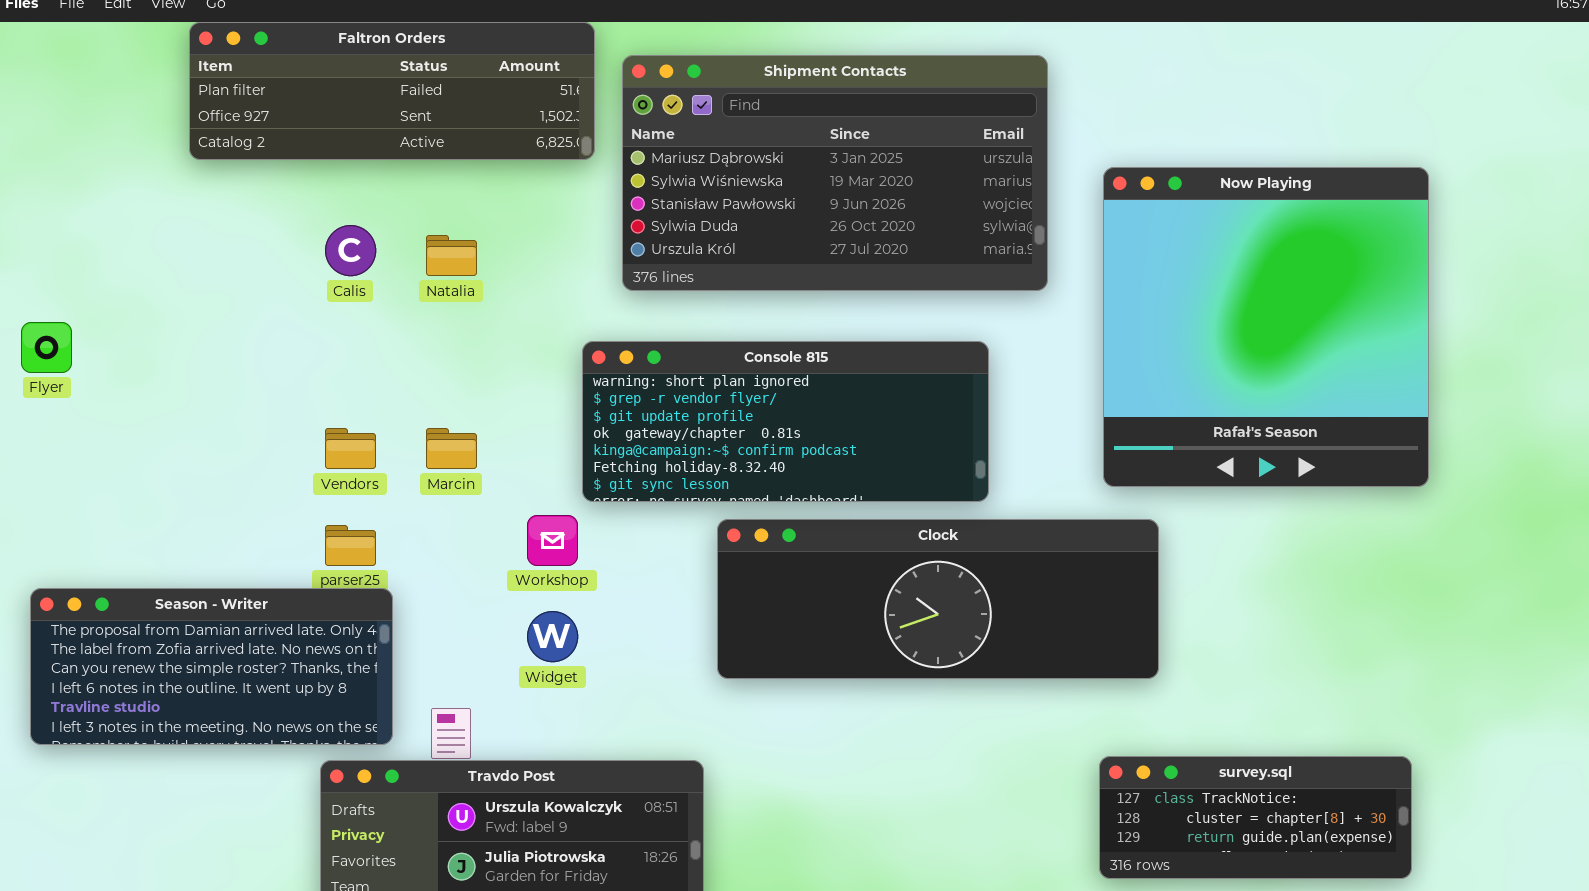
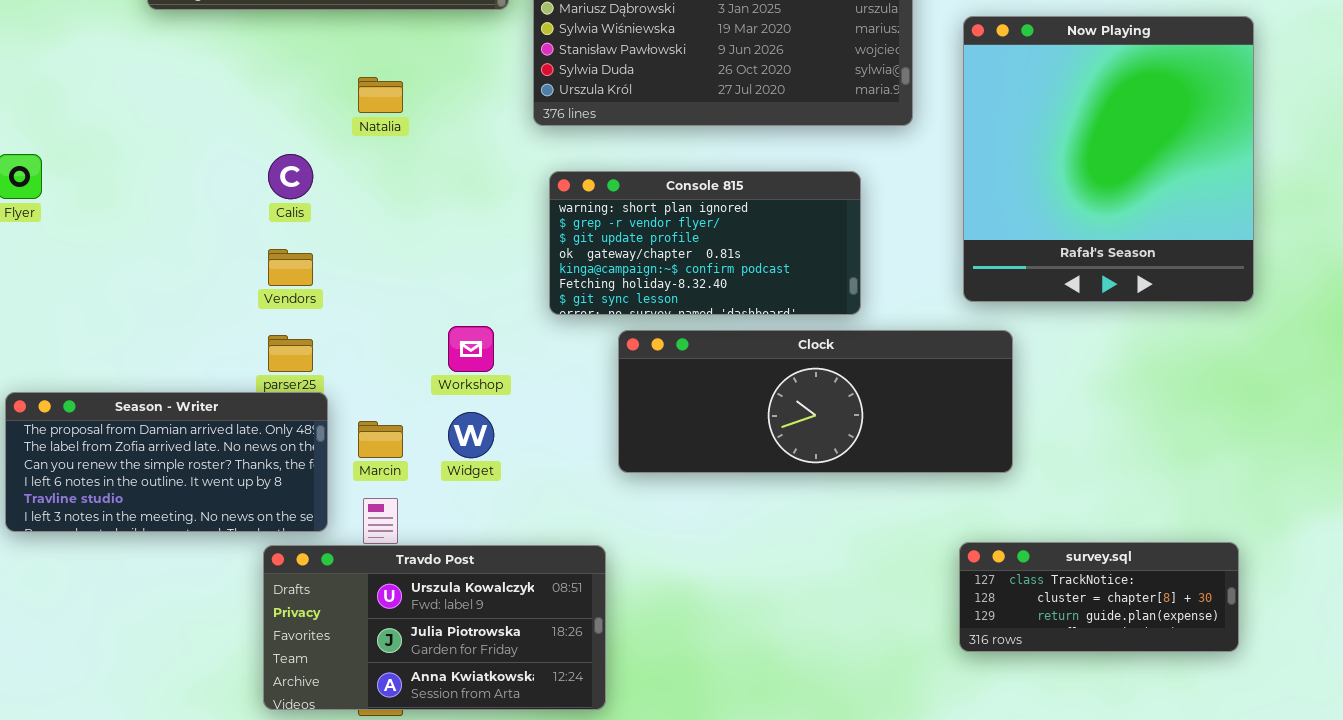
Calis: [325,225,376,276] -> [268,154,313,199], moved
Console 815: [582,341,989,502] -> [549,171,861,315], resized
Marcin: [426,428,477,469] -> [358,421,403,458], moved

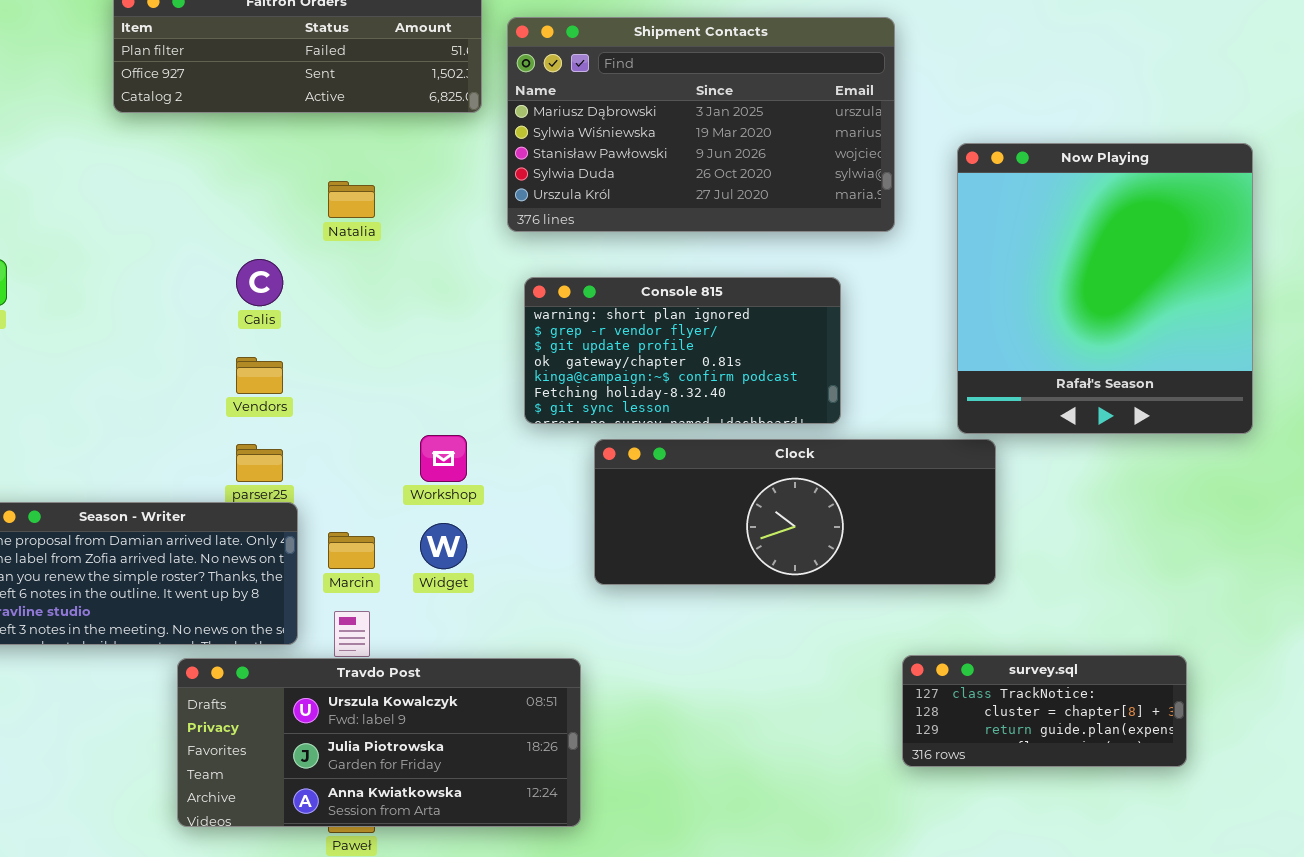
Now Playing: [963,16,1254,302] -> [957,143,1253,434], moved
survey.sql: [959,542,1239,652] -> [902,655,1187,767], moved
Travdo Post: [263,545,606,710] -> [177,658,581,827], resized

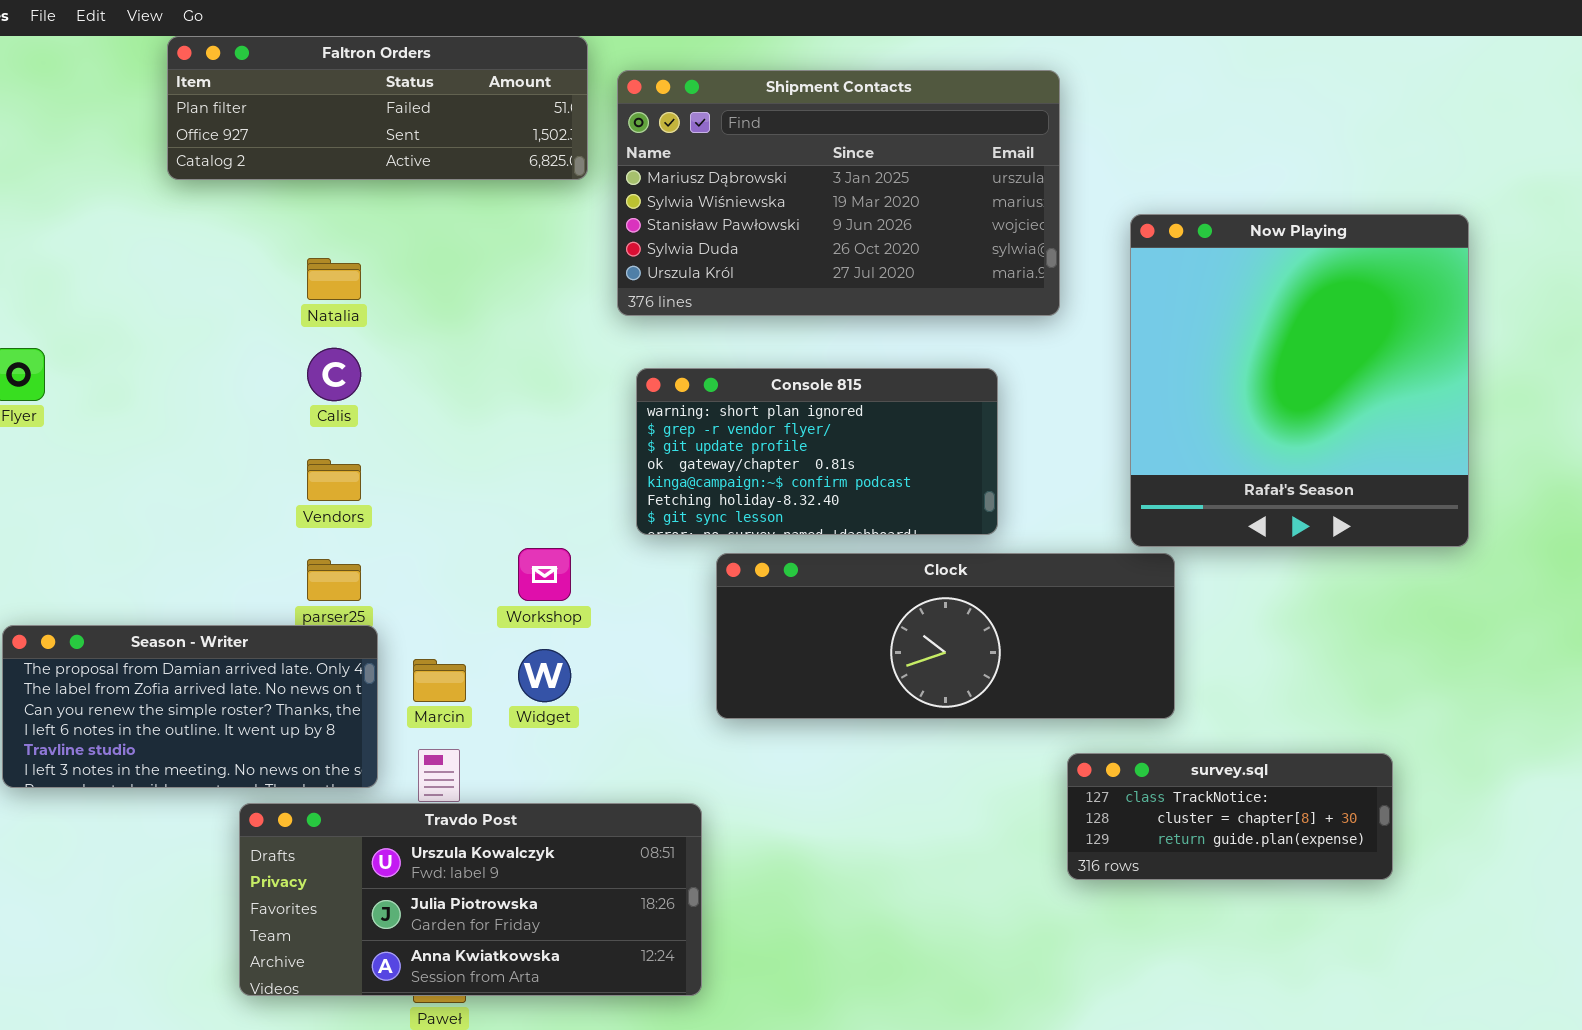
Natalia: [328,181,375,218] -> [307,258,361,300], moved
survey.sql: [902,655,1187,767] -> [1067,753,1393,880], moved

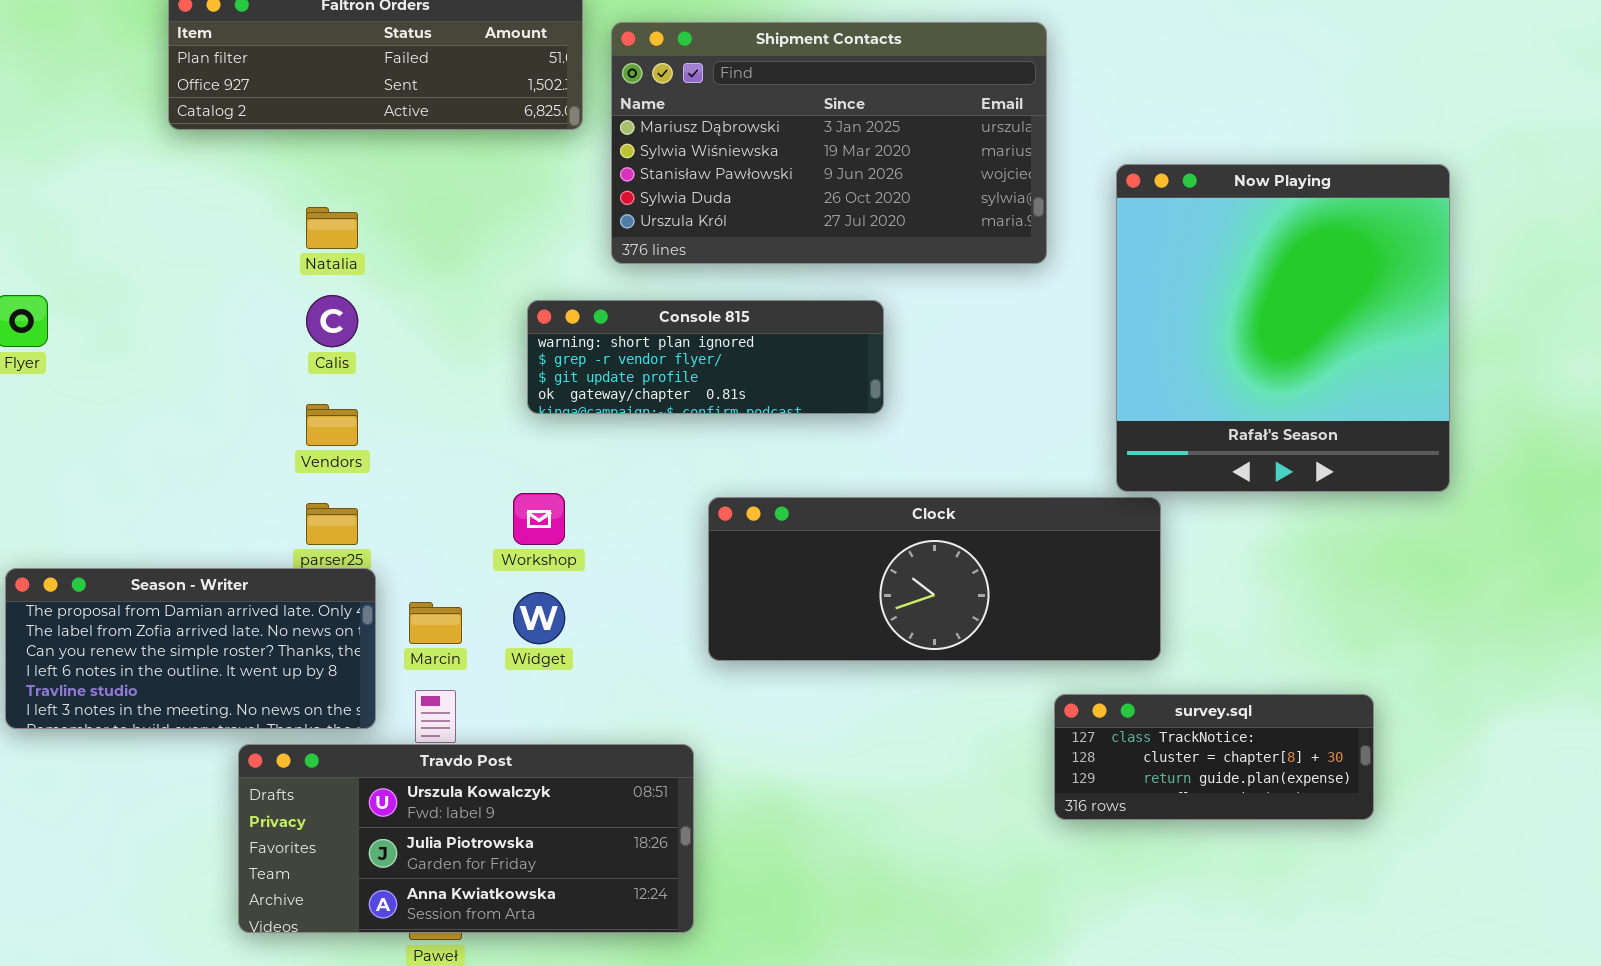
Console 815: [636,368,998,535] -> [527,300,884,414], moved, resized

